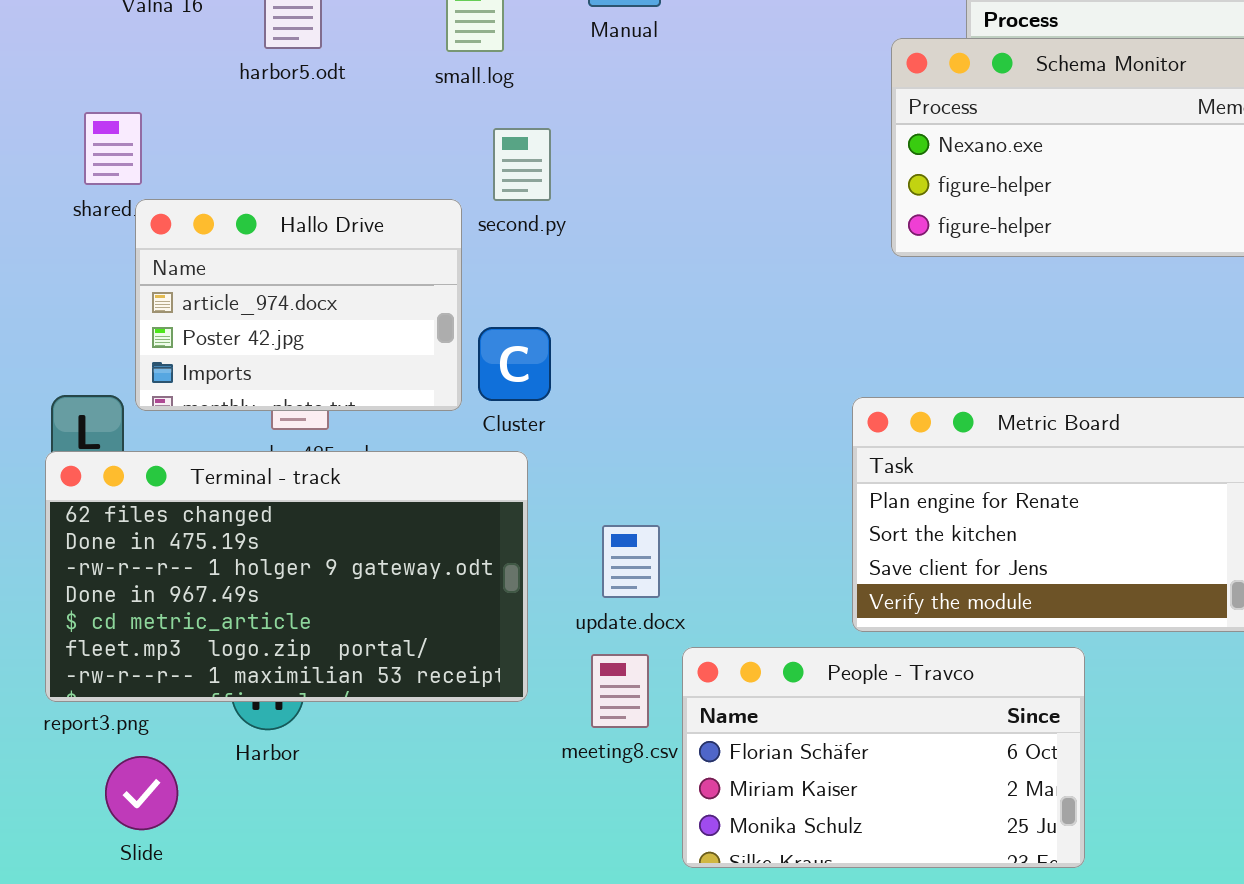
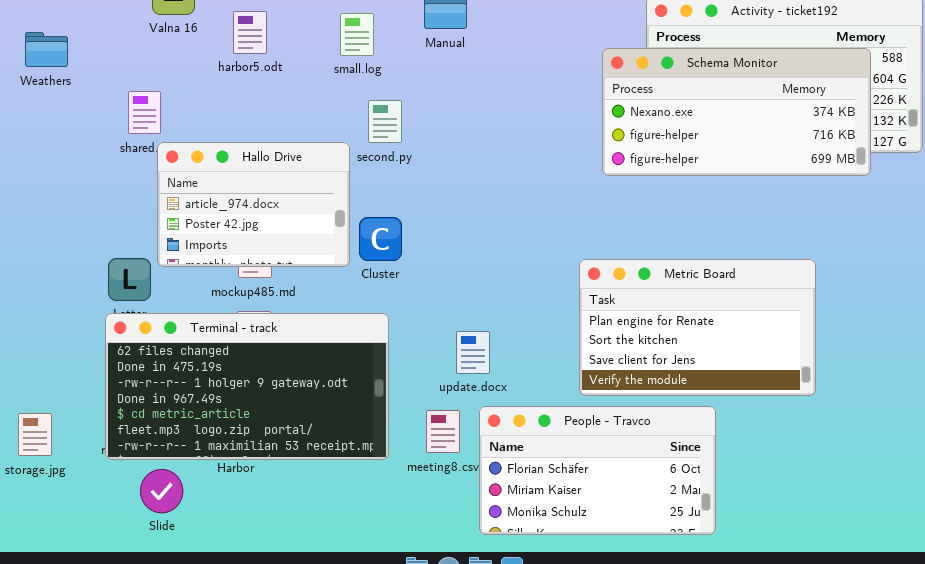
Terminal - track: [45,451,528,702] -> [105,313,389,460], moved
update.docx: [602,525,660,598] -> [456,331,490,374], moved

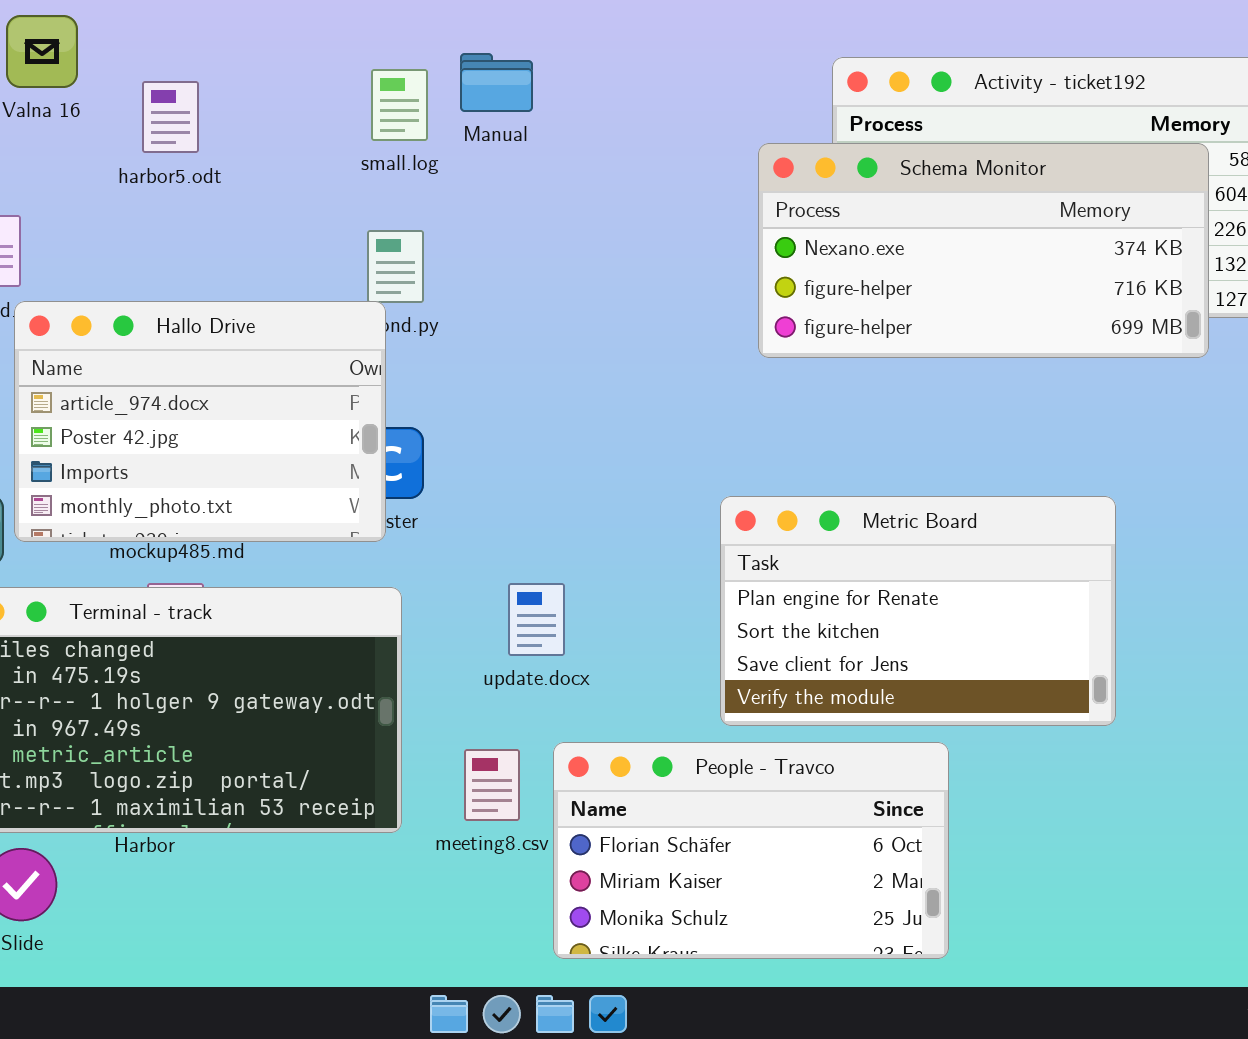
small.log: [340,13,374,56] -> [371,69,428,141], moved
Hallo Drive: [157,142,350,267] -> [14,301,386,542], resized
update.docx: [456,331,490,374] -> [508,583,565,656], moved

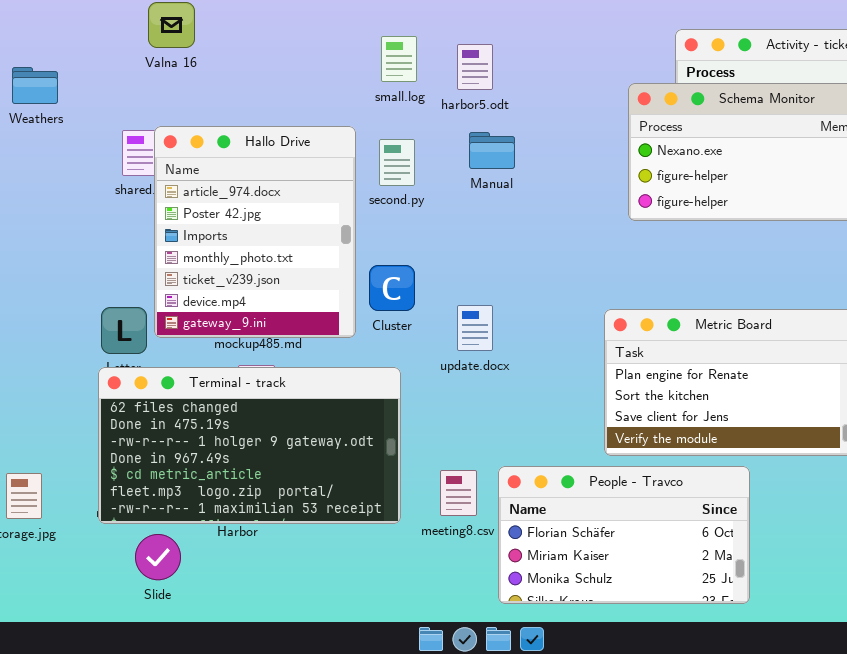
Manual: [460,53,533,112] -> [469,132,515,169], moved
harbor5.odt: [142,81,199,153] -> [457,44,493,90], moved
Hallo Drive: [14,301,386,542] -> [154,126,356,338], resized
update.docx: [508,583,565,656] -> [457,305,493,351], moved

